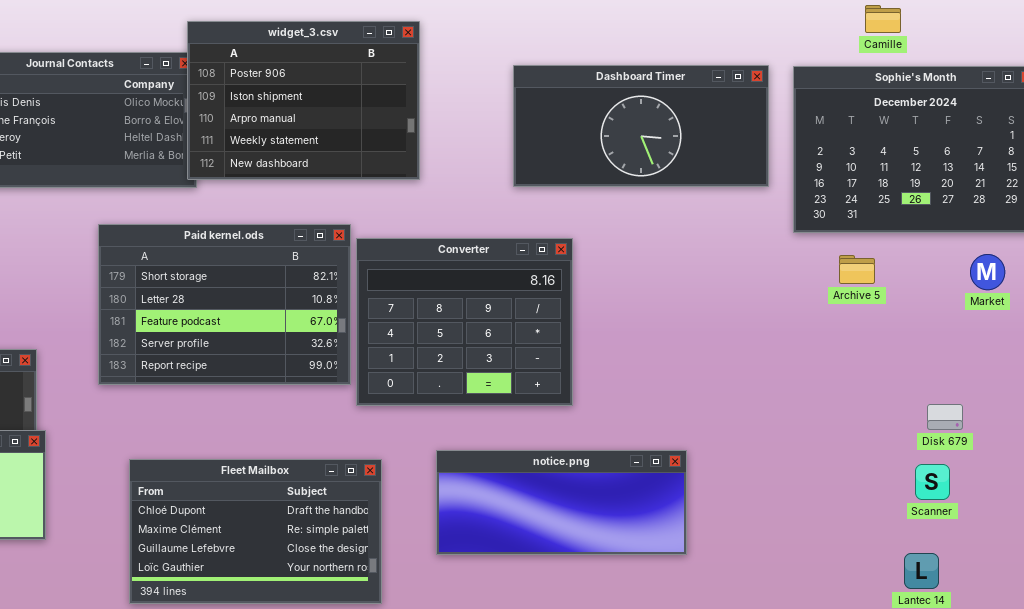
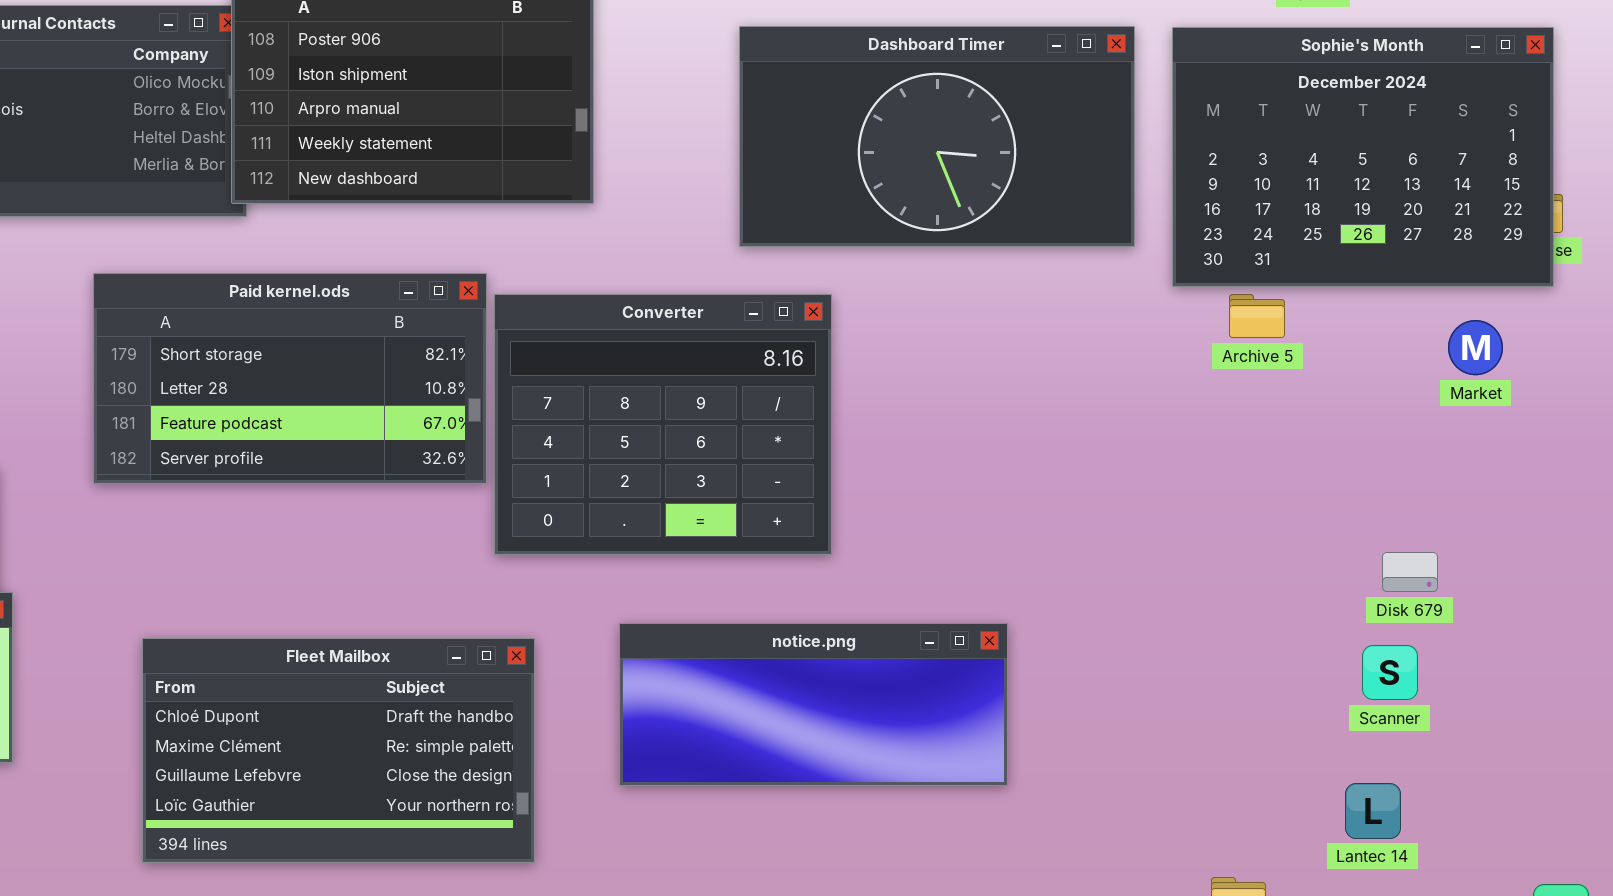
Dashboard Timer: [513,65,769,187] -> [739,26,1135,247], resized
Paid kernel.ods: [98,224,351,385] -> [93,273,487,484], resized
Archive 5: [839,255,875,284] -> [1229,294,1285,338], moved

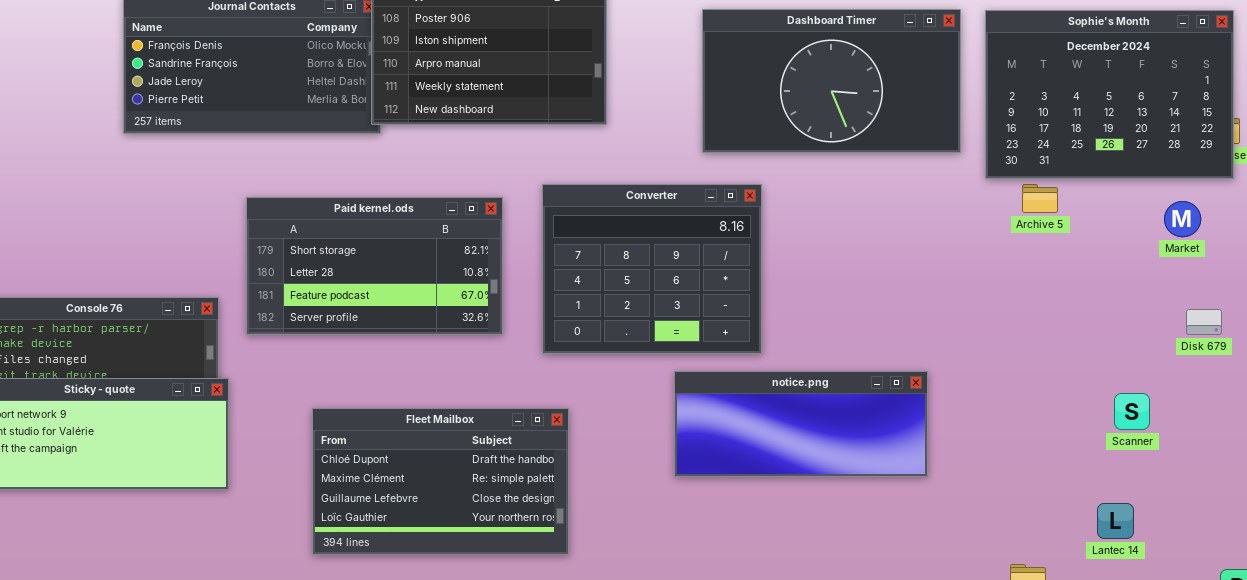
Paid kernel.ods: [93,273,487,484] -> [246,197,503,335], moved
Disk 679: [1382,552,1438,592] -> [1186,309,1222,335], moved
notice.png: [619,623,1008,786] -> [674,371,928,477], moved
Scanner: [1362,645,1418,700] -> [1114,393,1150,430], moved

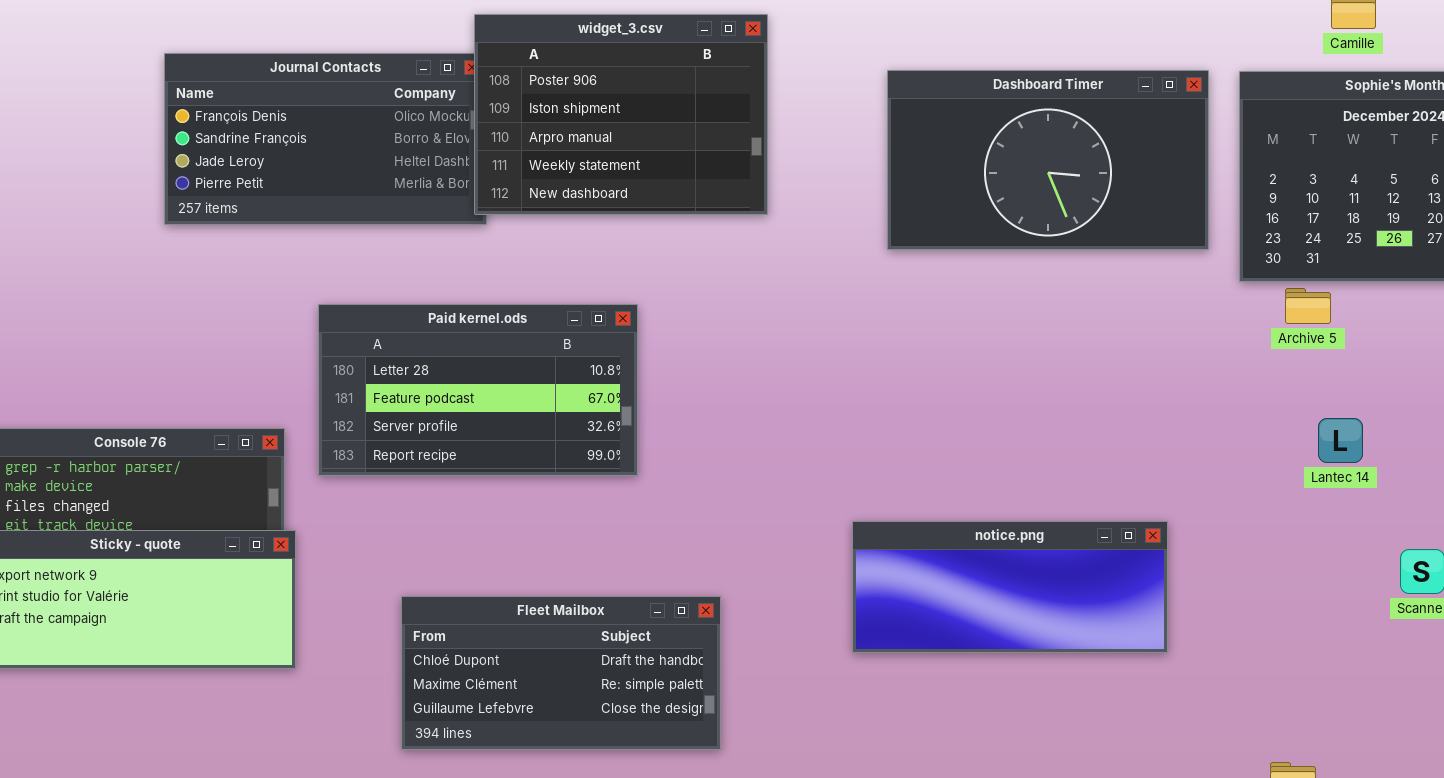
Converter: [542,184,762,354] -> none, closed
Paid kernel.ods: [246,197,503,335] -> [318,304,638,476], scrolled down 1 row
Fleet Mailbox: [312,408,569,555] -> [401,596,721,750], resized
Lantec 14: [1097,503,1134,539] -> [1318,418,1363,463], moved

